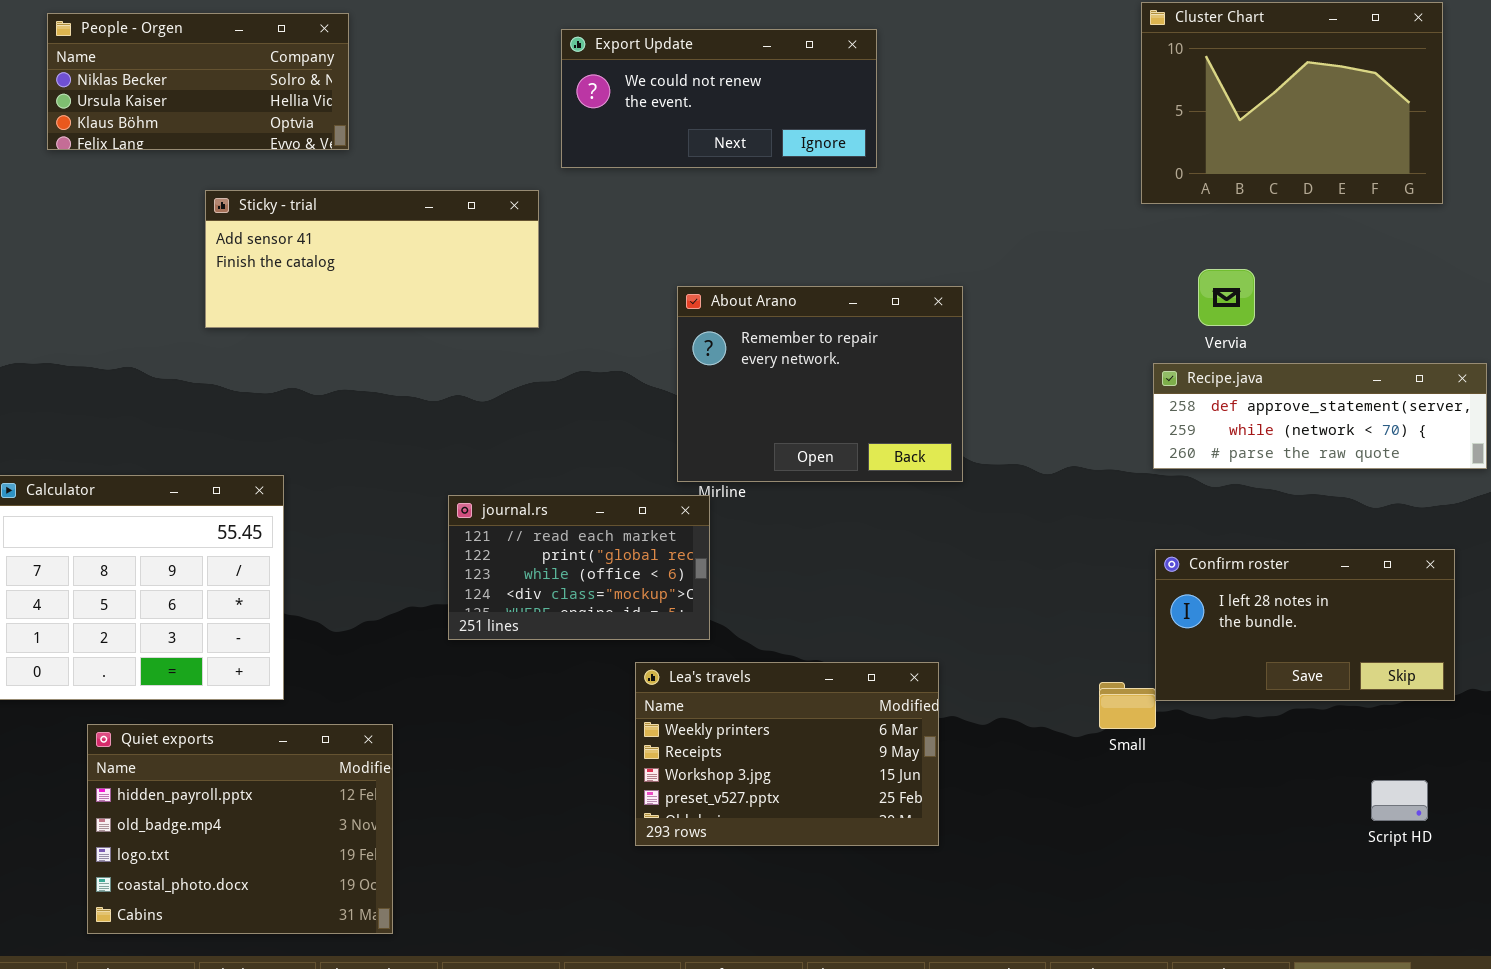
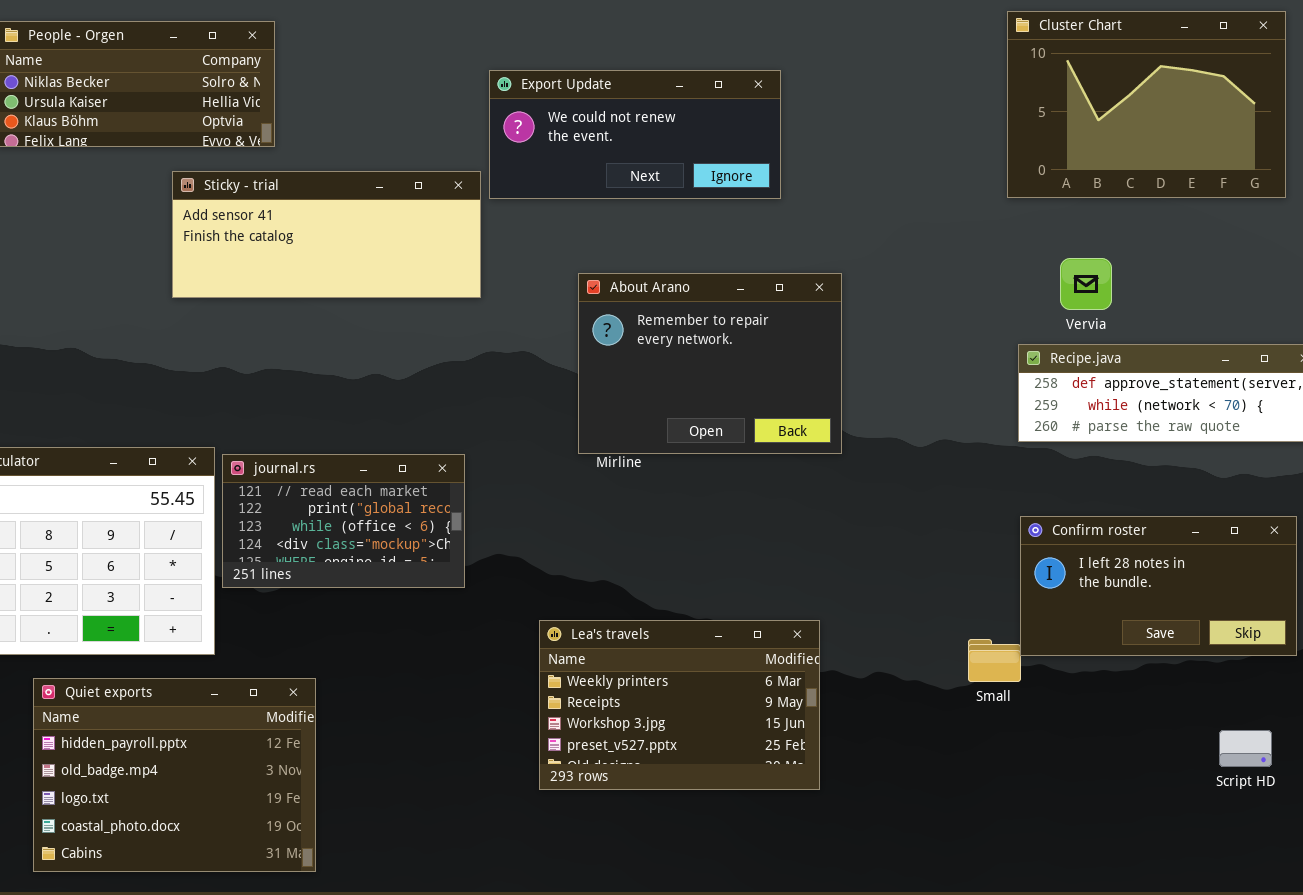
Export Update: [561,29,877,168] -> [489,70,781,199], moved
Sticky - trial: [205,190,539,328] -> [172,171,481,298], moved
journal.rs: [448,495,710,640] -> [222,454,465,588], moved

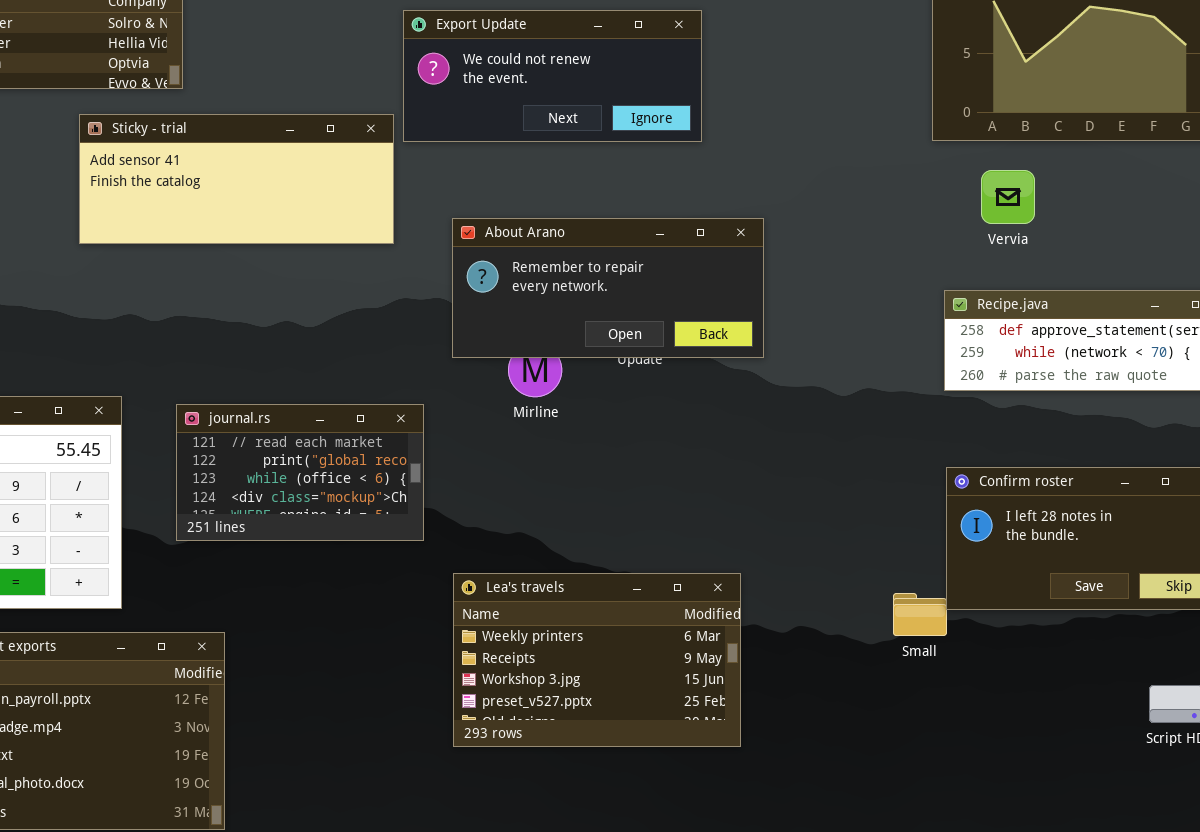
Vervia: [1060,258,1112,310] -> [981,170,1035,224], moved
About Arano: [578,273,842,454] -> [452,218,764,358], resized
journal.rs: [222,454,465,588] -> [176,404,424,541], moved

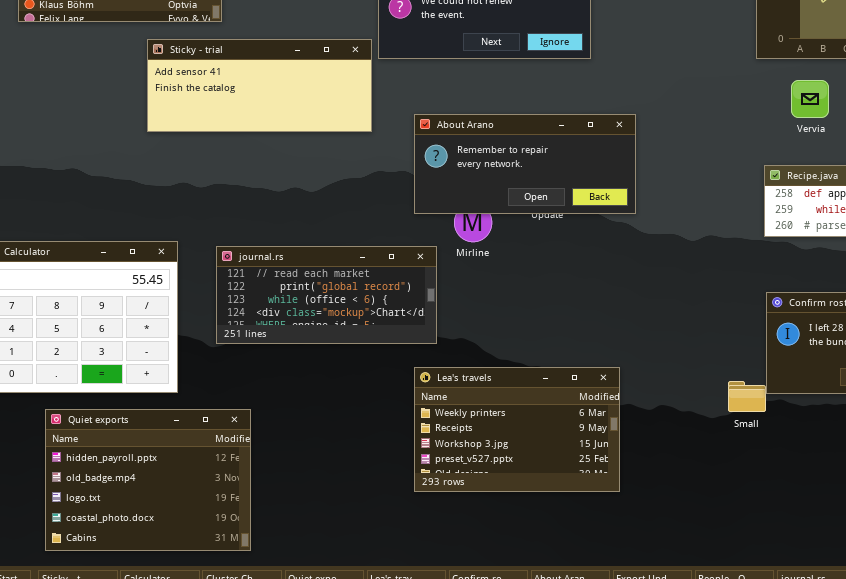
journal.rs: [176,404,424,541] -> [216,246,437,344], resized

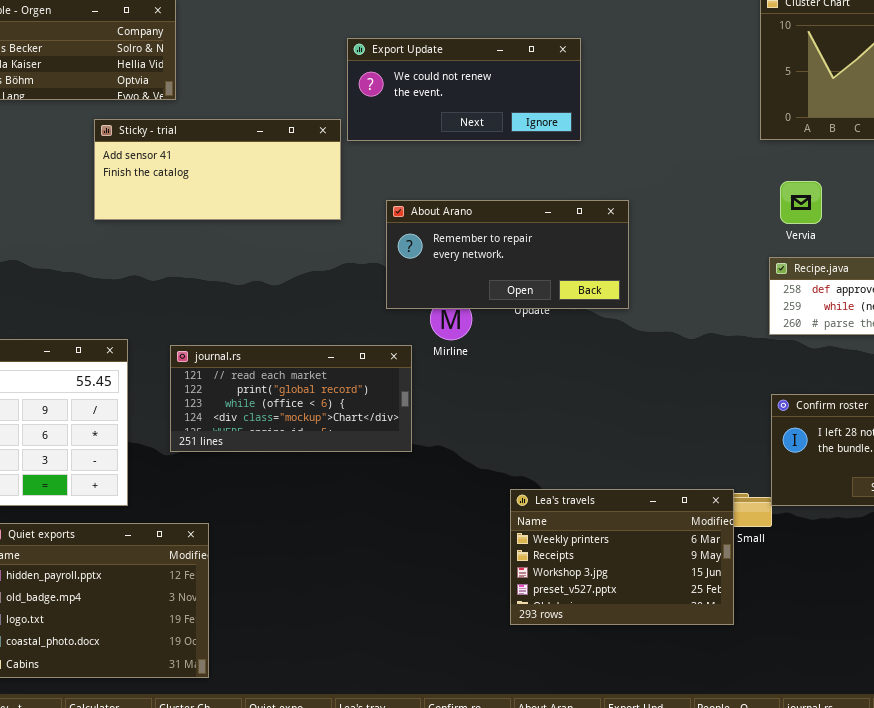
Vervia: [791,80,829,118] -> [780,181,822,224], moved
Lea's travels: [414,367,620,492] -> [510,489,734,625], moved

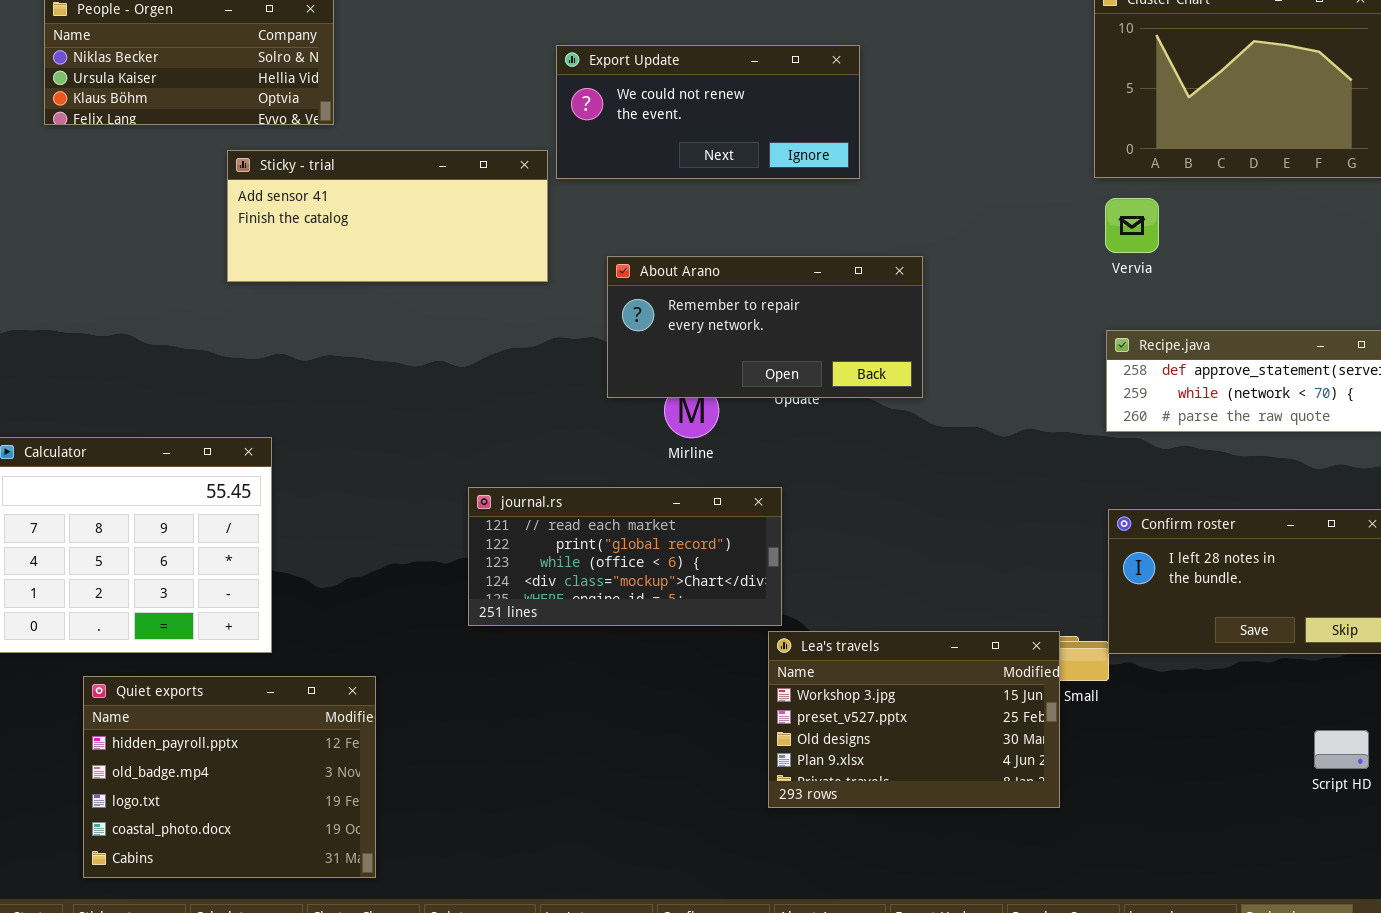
Vervia: [780,181,822,224] -> [1105,198,1159,253], moved
journal.rs: [170,345,412,452] -> [468,487,782,626], moved
Lea's travels: [510,489,734,625] -> [768,631,1060,808], scrolled down 2 rows

